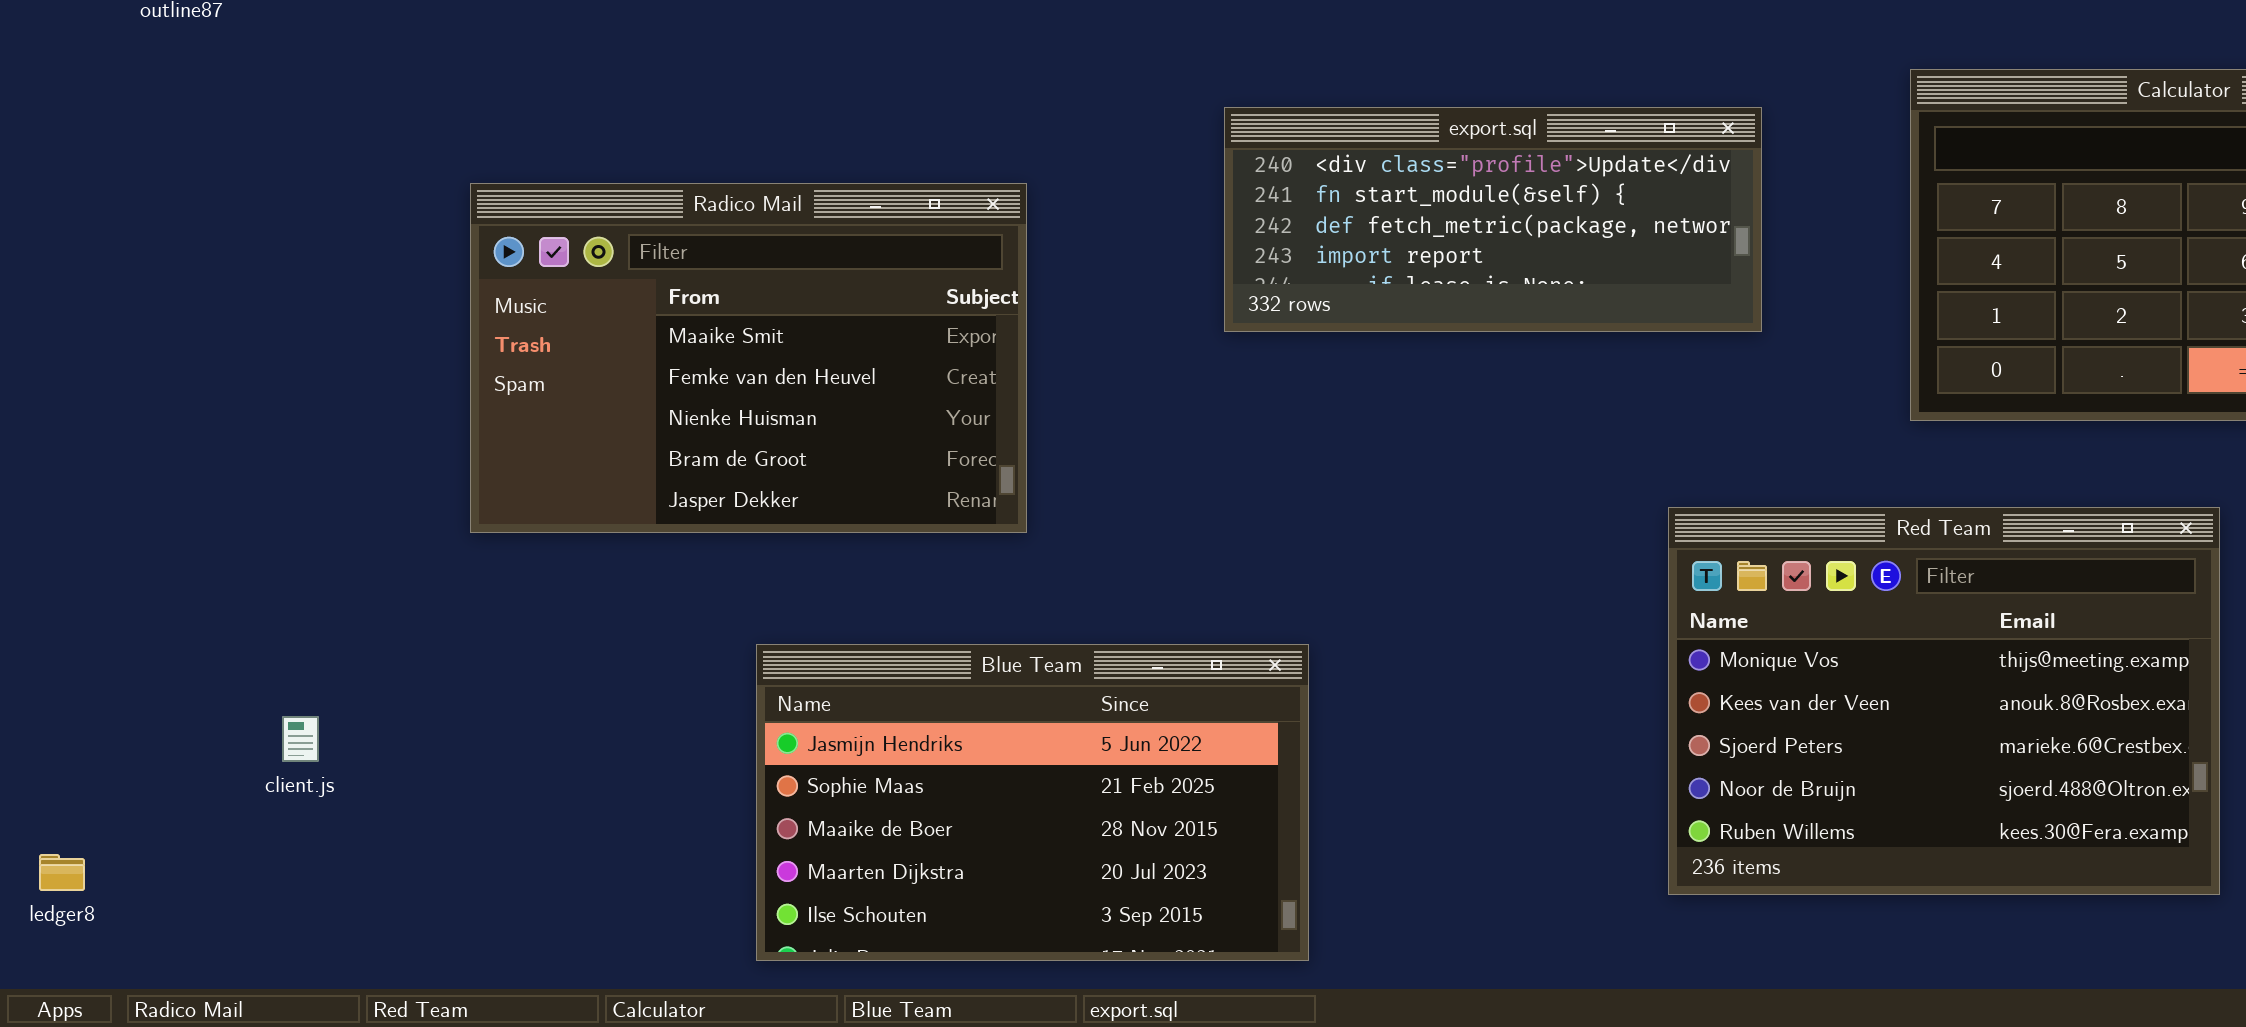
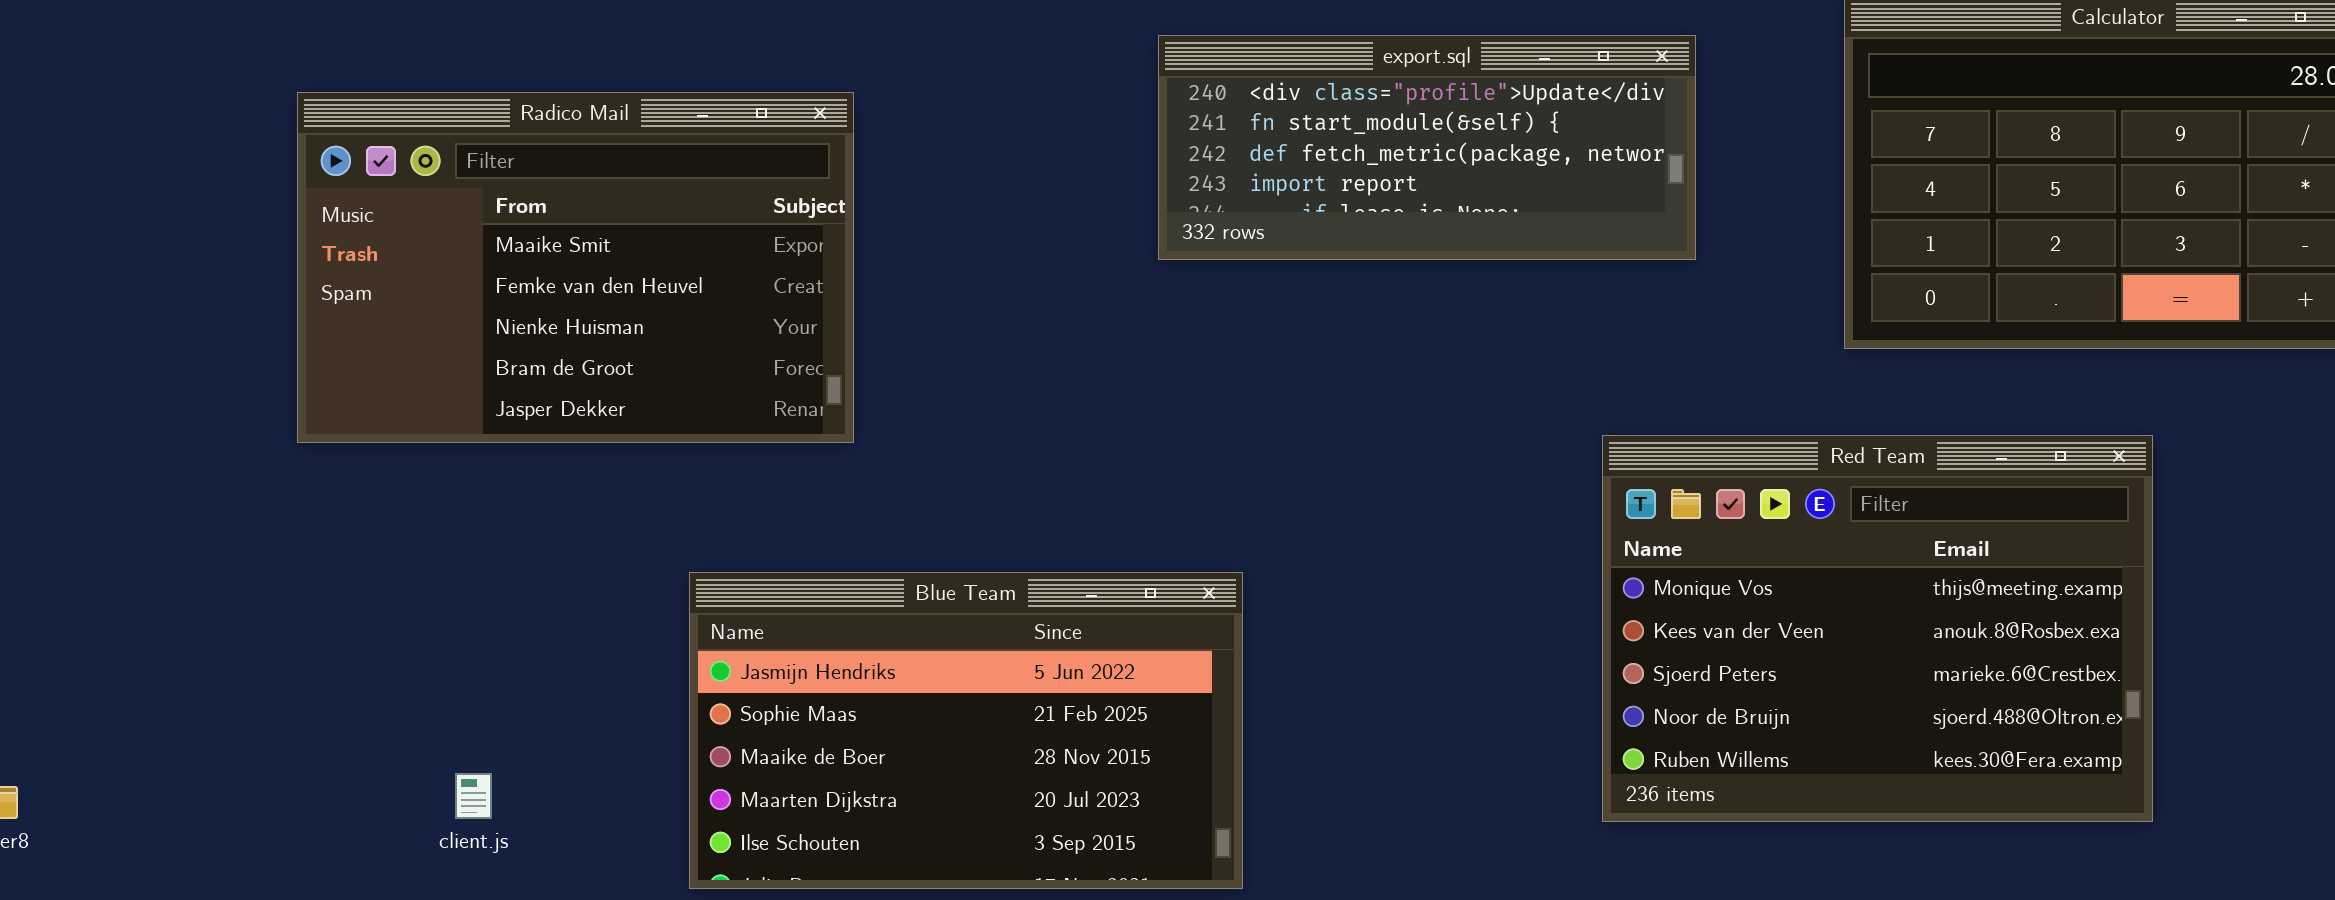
Radico Mail: [470,183,1027,533] -> [297,92,854,443], moved
client.js: [282,716,319,762] -> [455,773,492,819], moved

